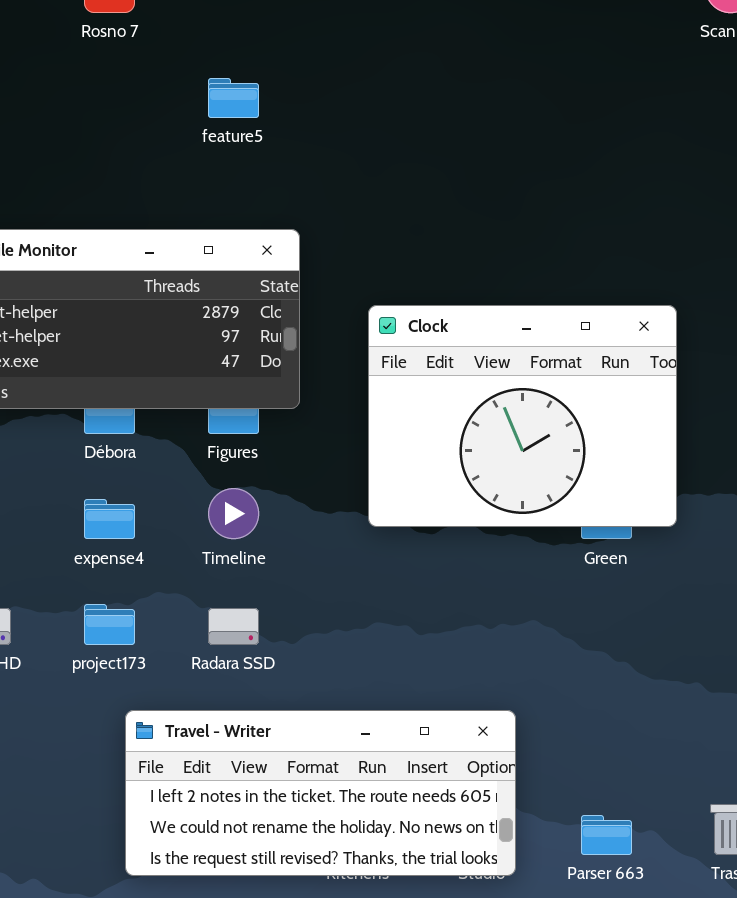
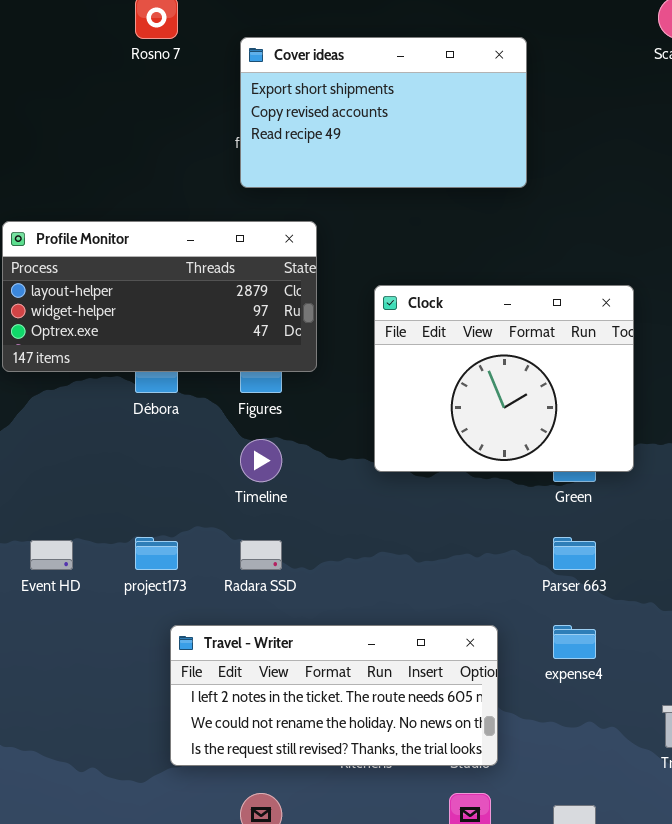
Cover ideas: none -> [240,37,527,188], opened
expense4: [84,499,135,539] -> [553,625,596,659], moved
Parser 663: [581,815,632,855] -> [553,537,596,570], moved

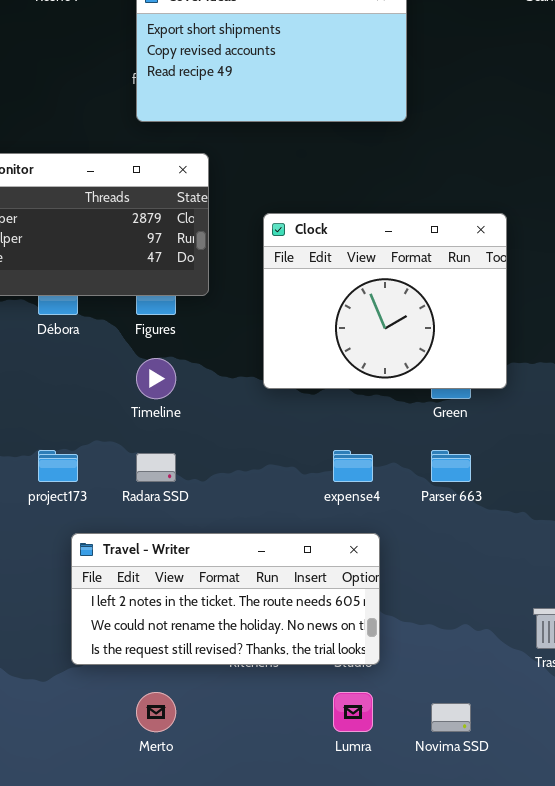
expense4: [553,625,596,659] -> [333,450,373,482], moved

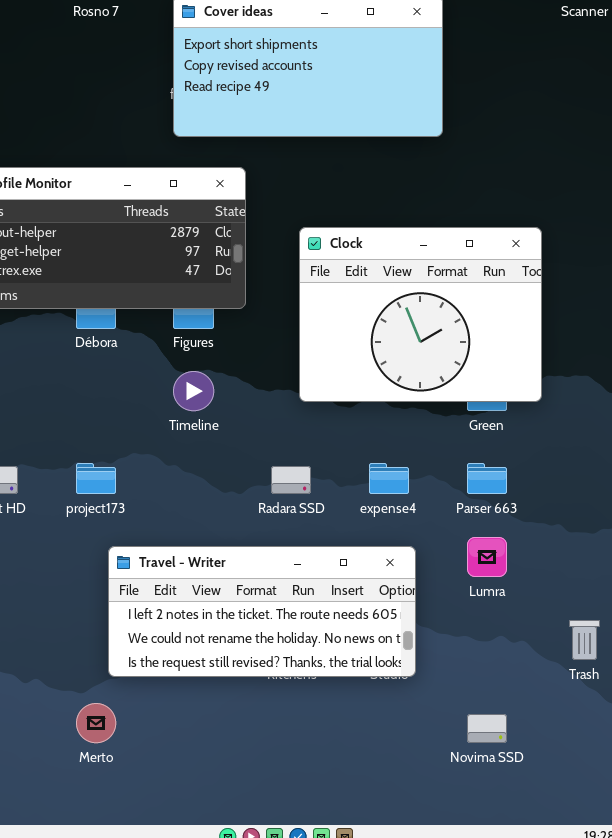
Radara SSD: [136,453,176,482] -> [271,466,311,494], moved
Merto: [136,692,176,732] -> [76,703,116,743], moved
Lumra: [333,692,373,732] -> [467,537,507,577], moved

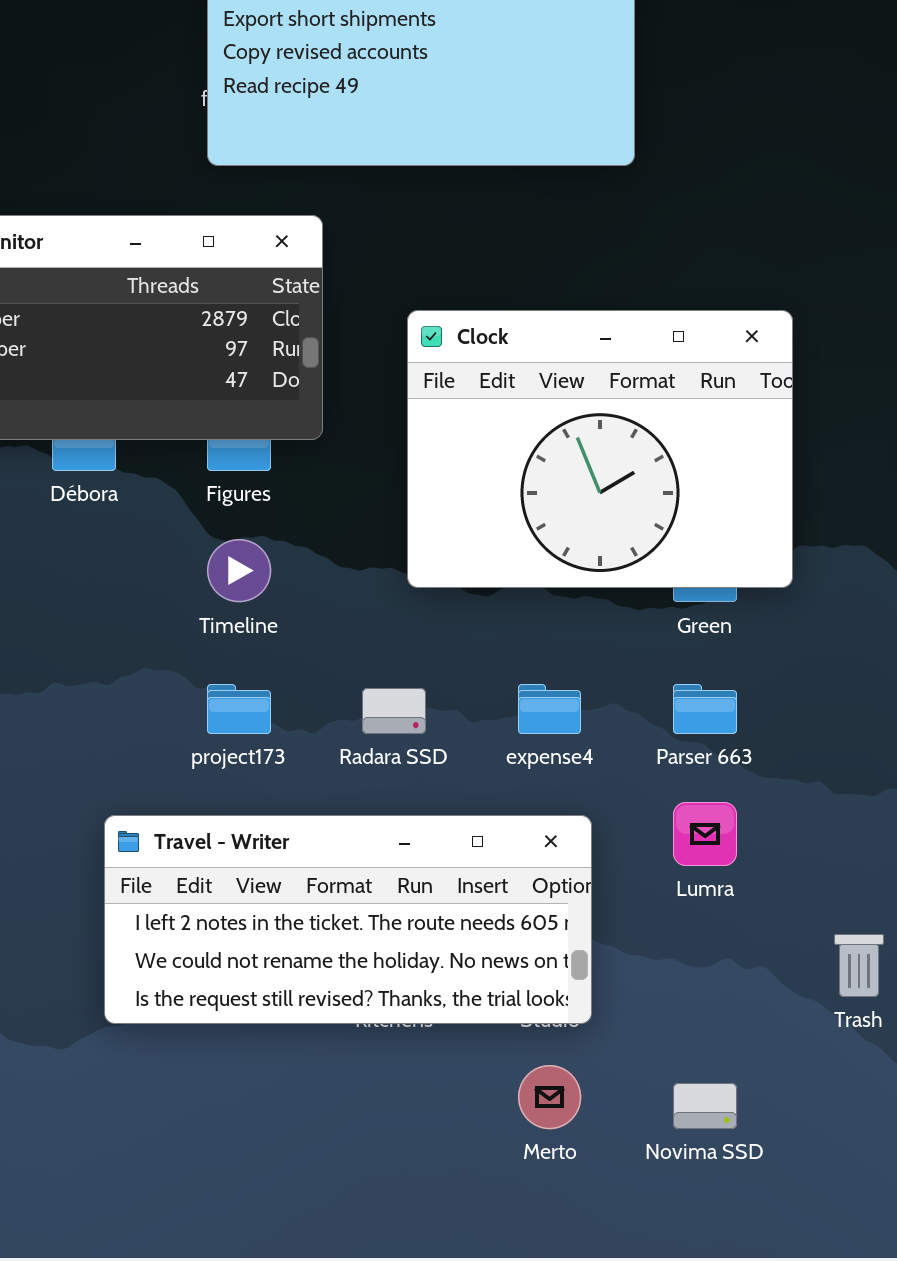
project173: [76,463,116,494] -> [207,684,271,734], moved
Merto: [76,703,116,743] -> [518,1065,581,1129], moved

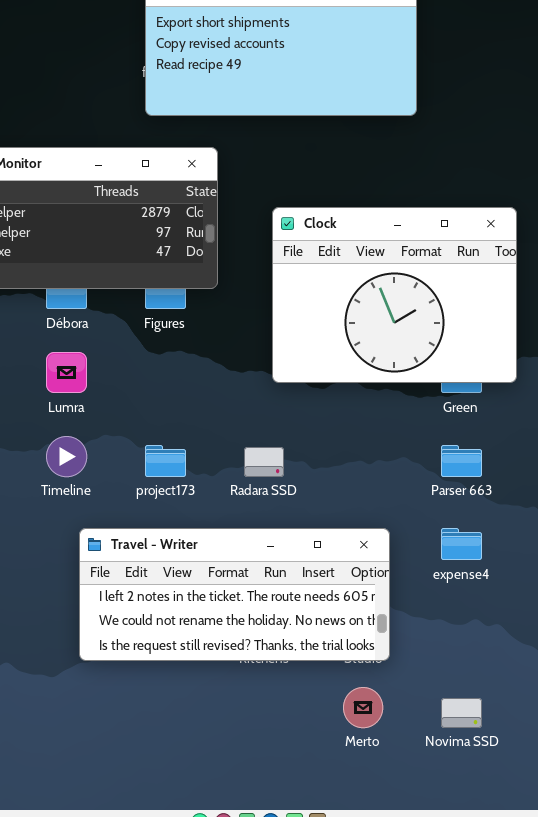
Timeline: [207,539,271,602] -> [46,436,87,477], moved
expense4: [518,684,581,734] -> [441,528,482,560], moved
Lumra: [673,802,737,866] -> [46,352,87,393], moved

